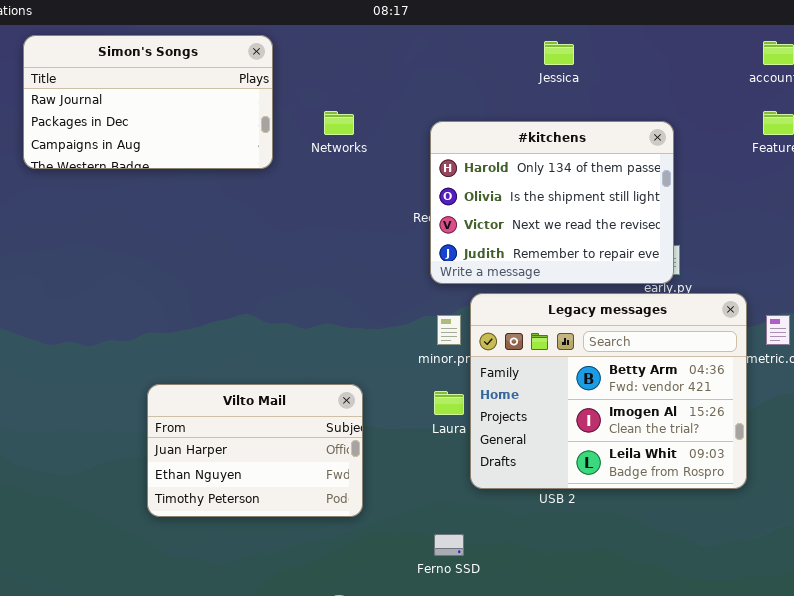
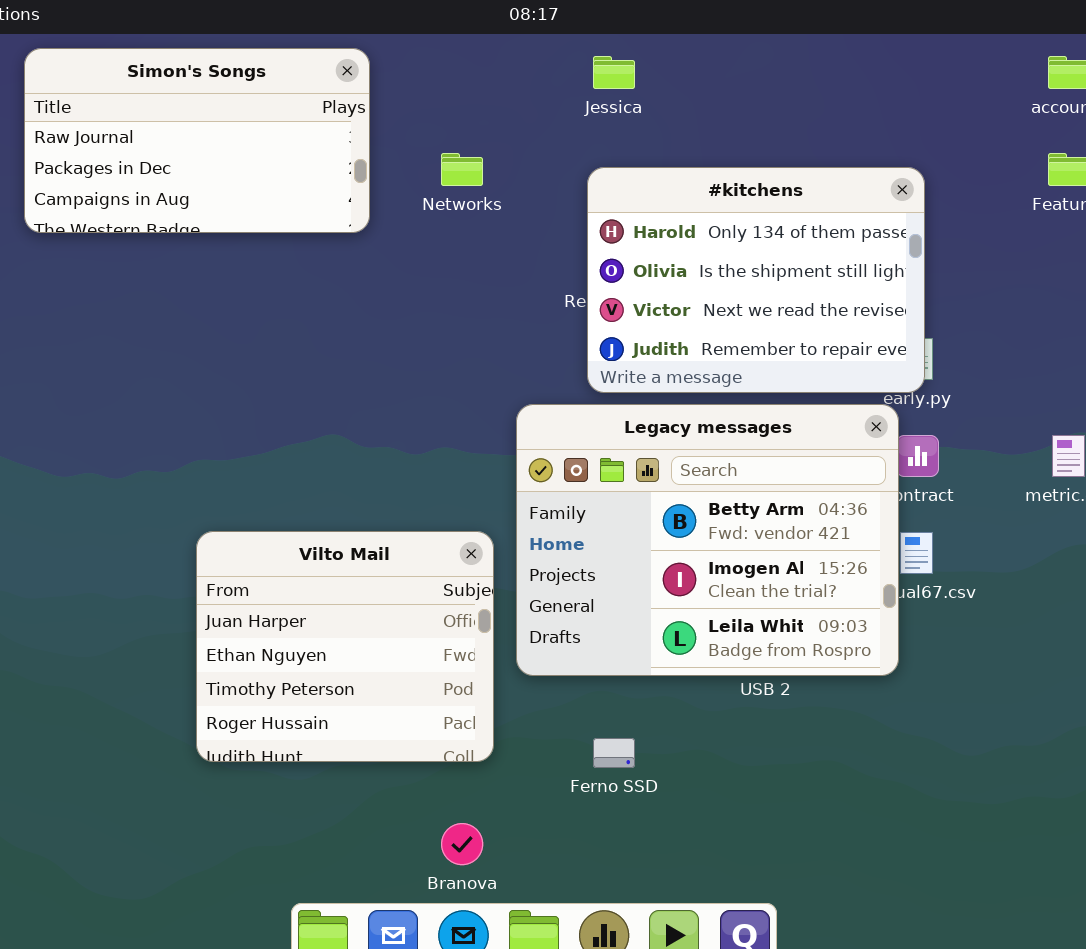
Jessica: [544,41,574,65] -> [593,56,635,89], moved
Legacy messages: [470,293,747,489] -> [516,404,899,676], moved
Vilto Mail: [147,384,363,517] -> [196,531,494,762], resized

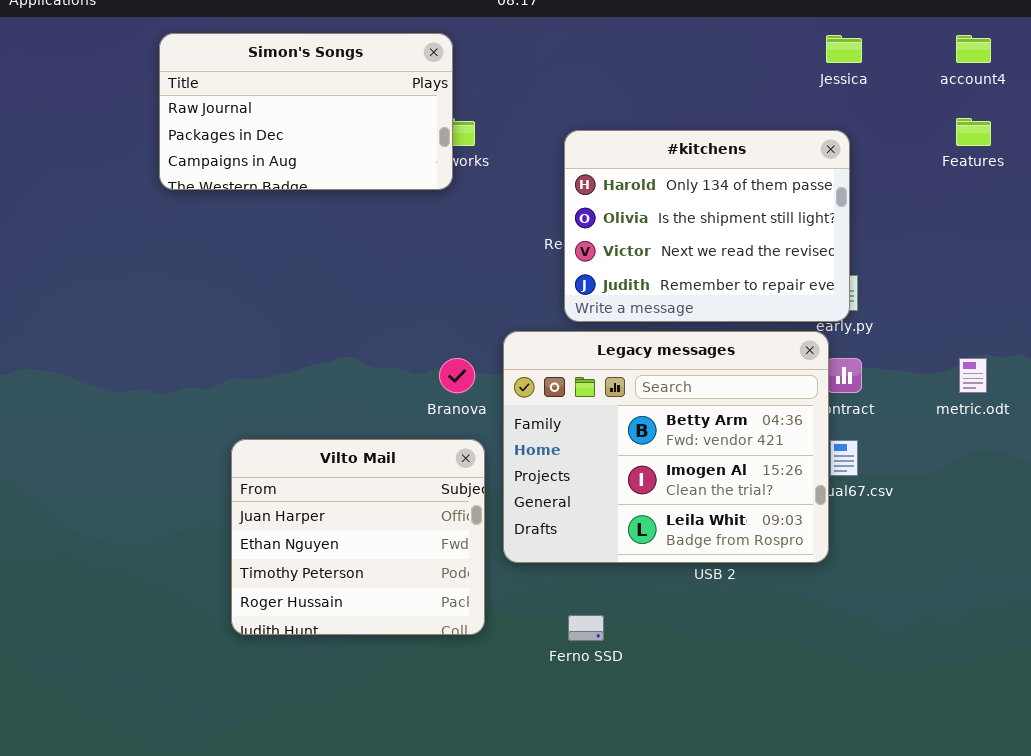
Simon's Songs: [24,48,370,233] -> [159,33,453,190], moved
Jessica: [593,56,635,89] -> [826,35,862,63], moved
Branova: [441,823,483,865] -> [439,358,475,393], moved

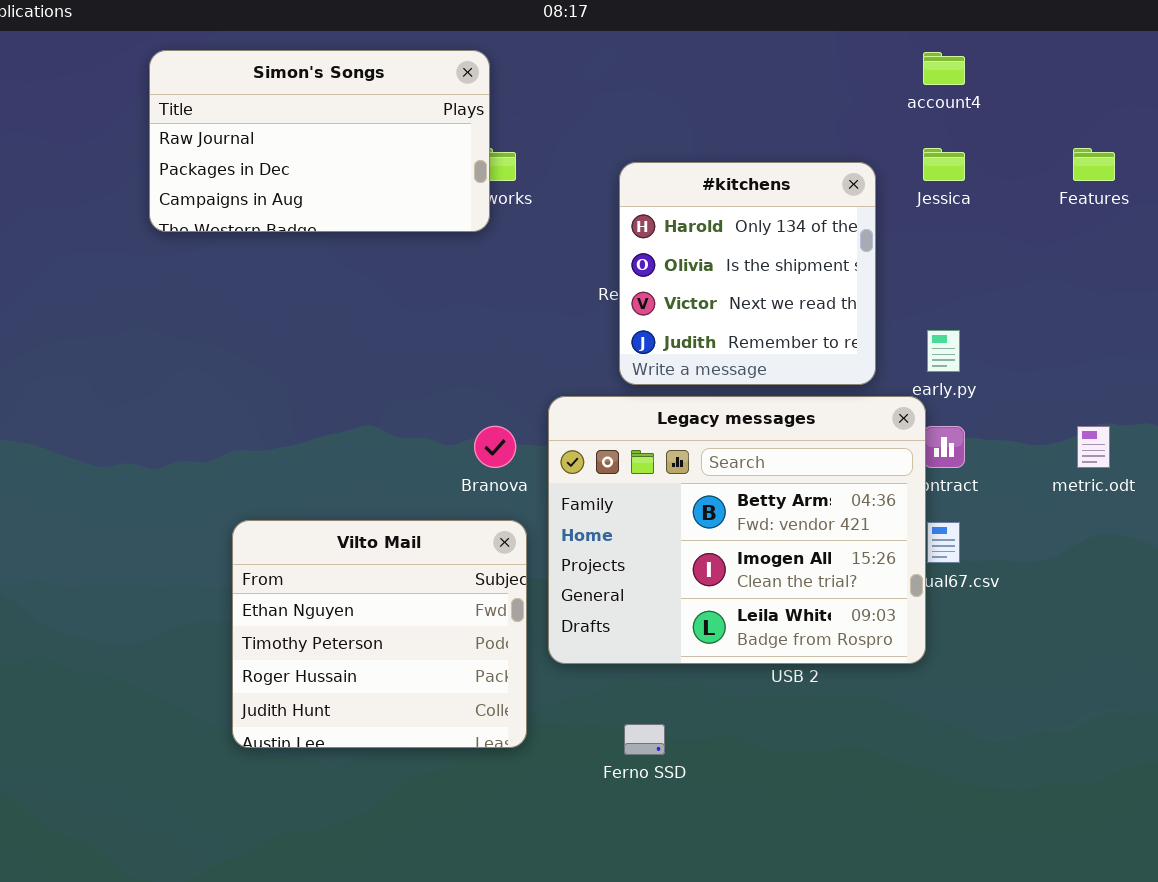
Jessica: [826,35,862,63] -> [923,148,965,181], moved
account4: [956,35,991,63] -> [923,52,965,85], moved
#kitchens: [564,130,850,322] -> [619,162,876,385], resized
Vilto Mail: [231,439,485,635] -> [232,520,527,748], scrolled down 1 row

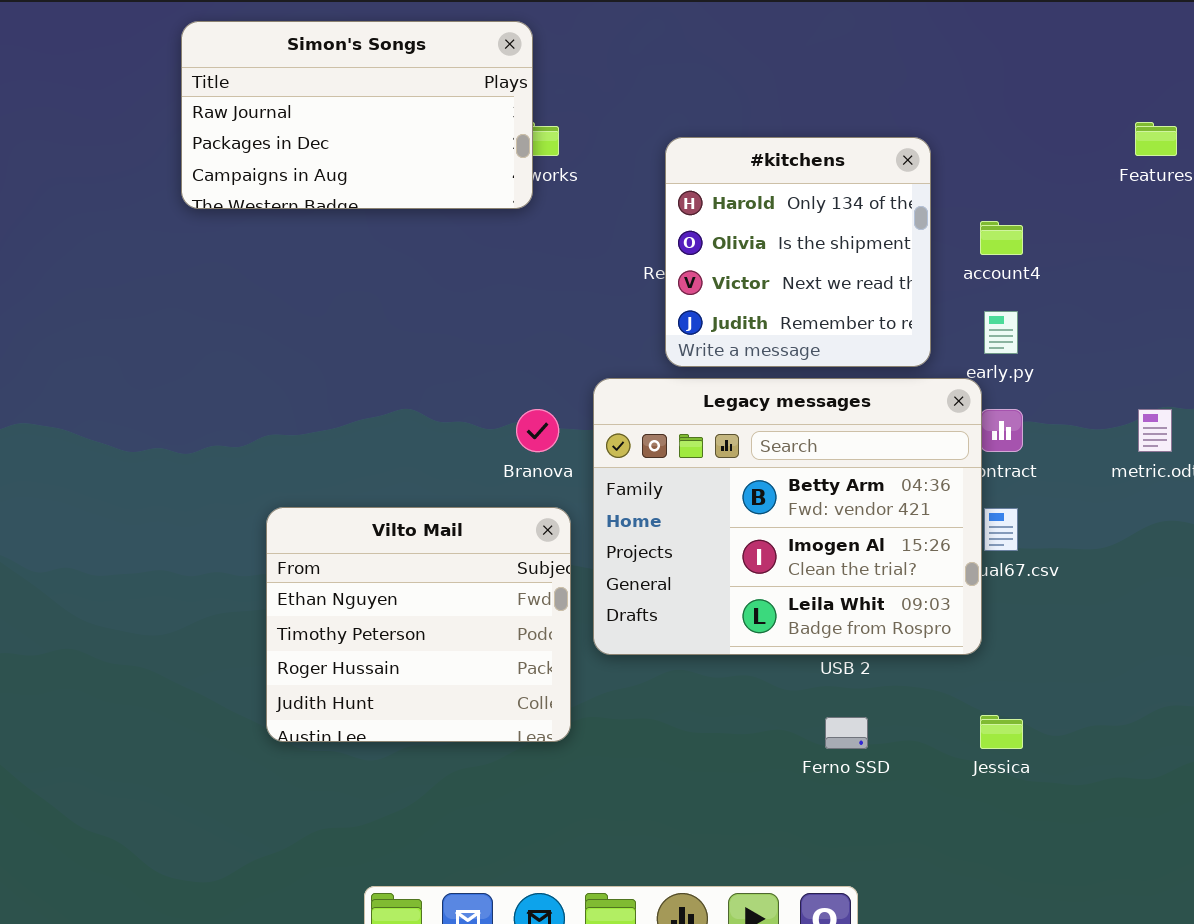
account4: [923,52,965,85] -> [980,221,1023,255], moved
Jessica: [923,148,965,181] -> [980,715,1023,749], moved
Ferno SSD: [624,724,665,755] -> [825,717,868,749], moved

